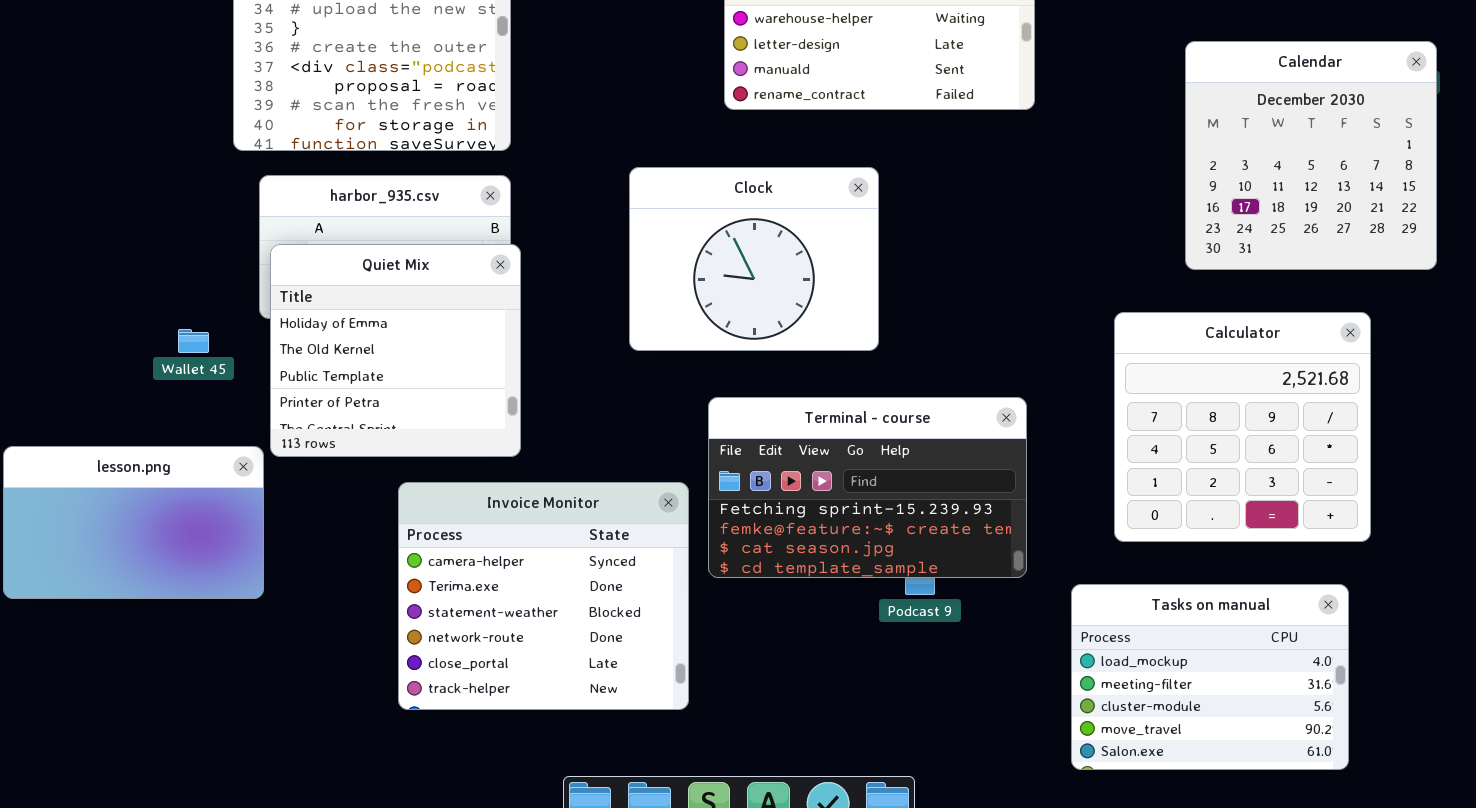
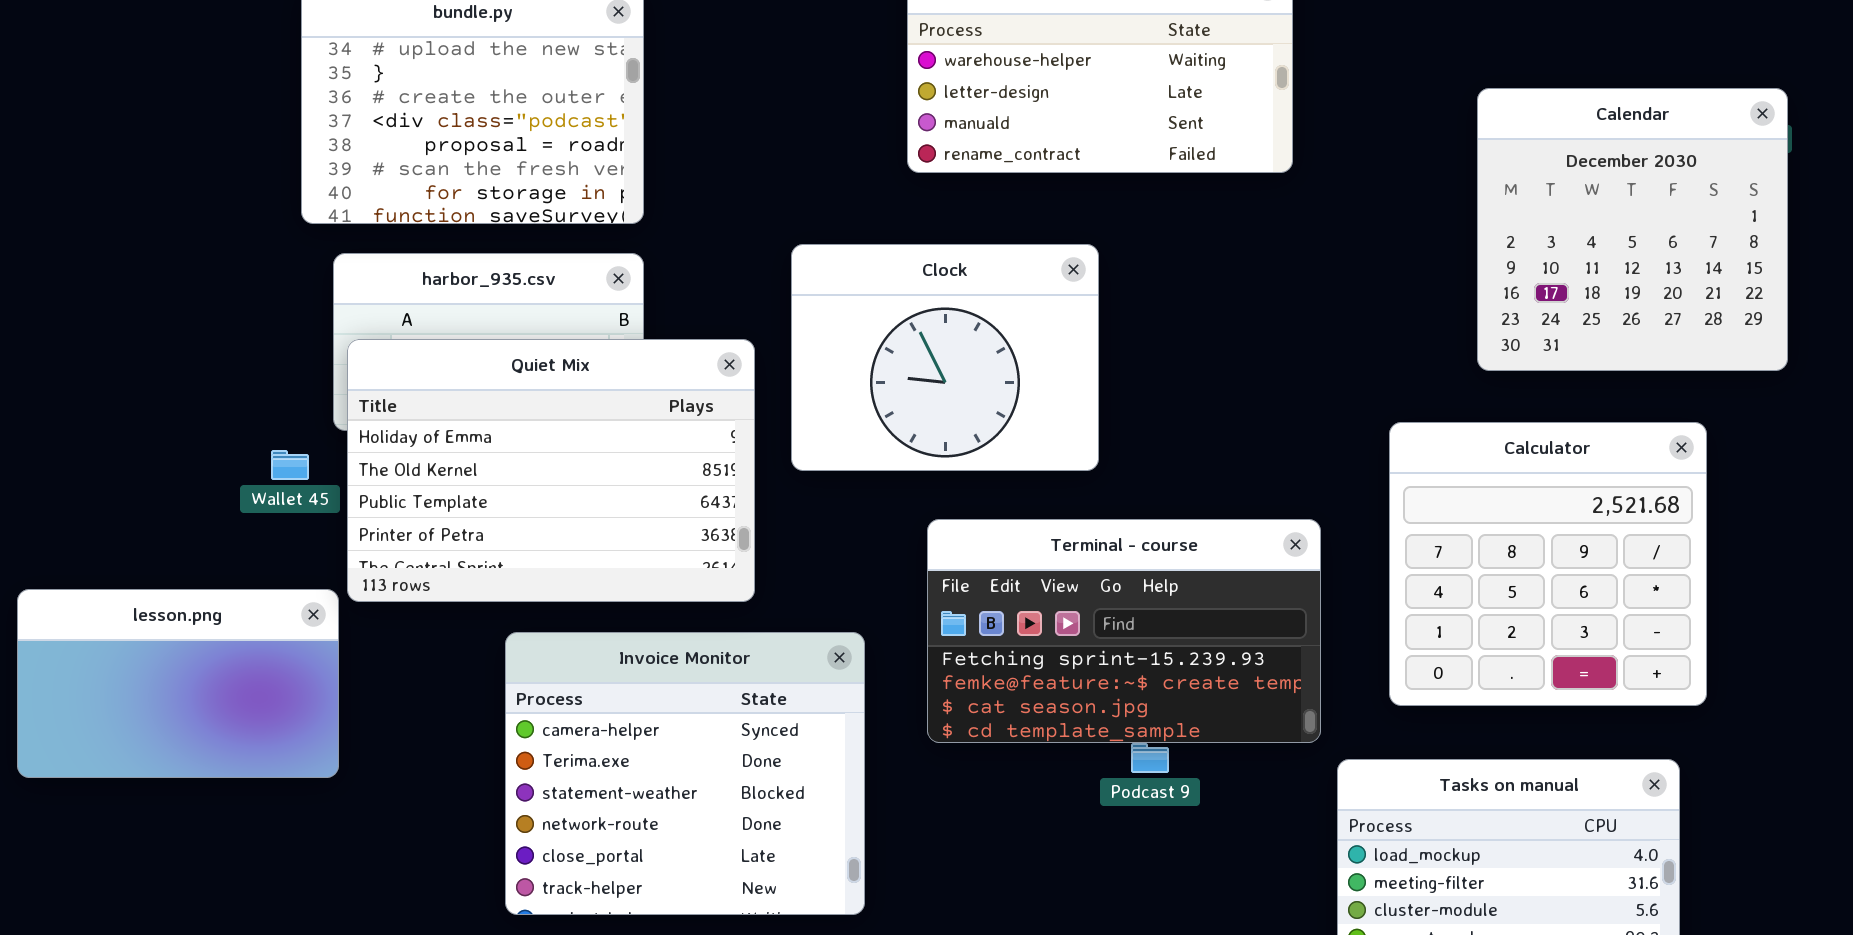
Quiet Mix: [270,244,521,457] -> [347,339,755,602], resized
Wallet 45: [178,329,209,353] -> [271,450,309,480], moved
Terminal - course: [708,397,1027,578] -> [927,519,1321,743], moved

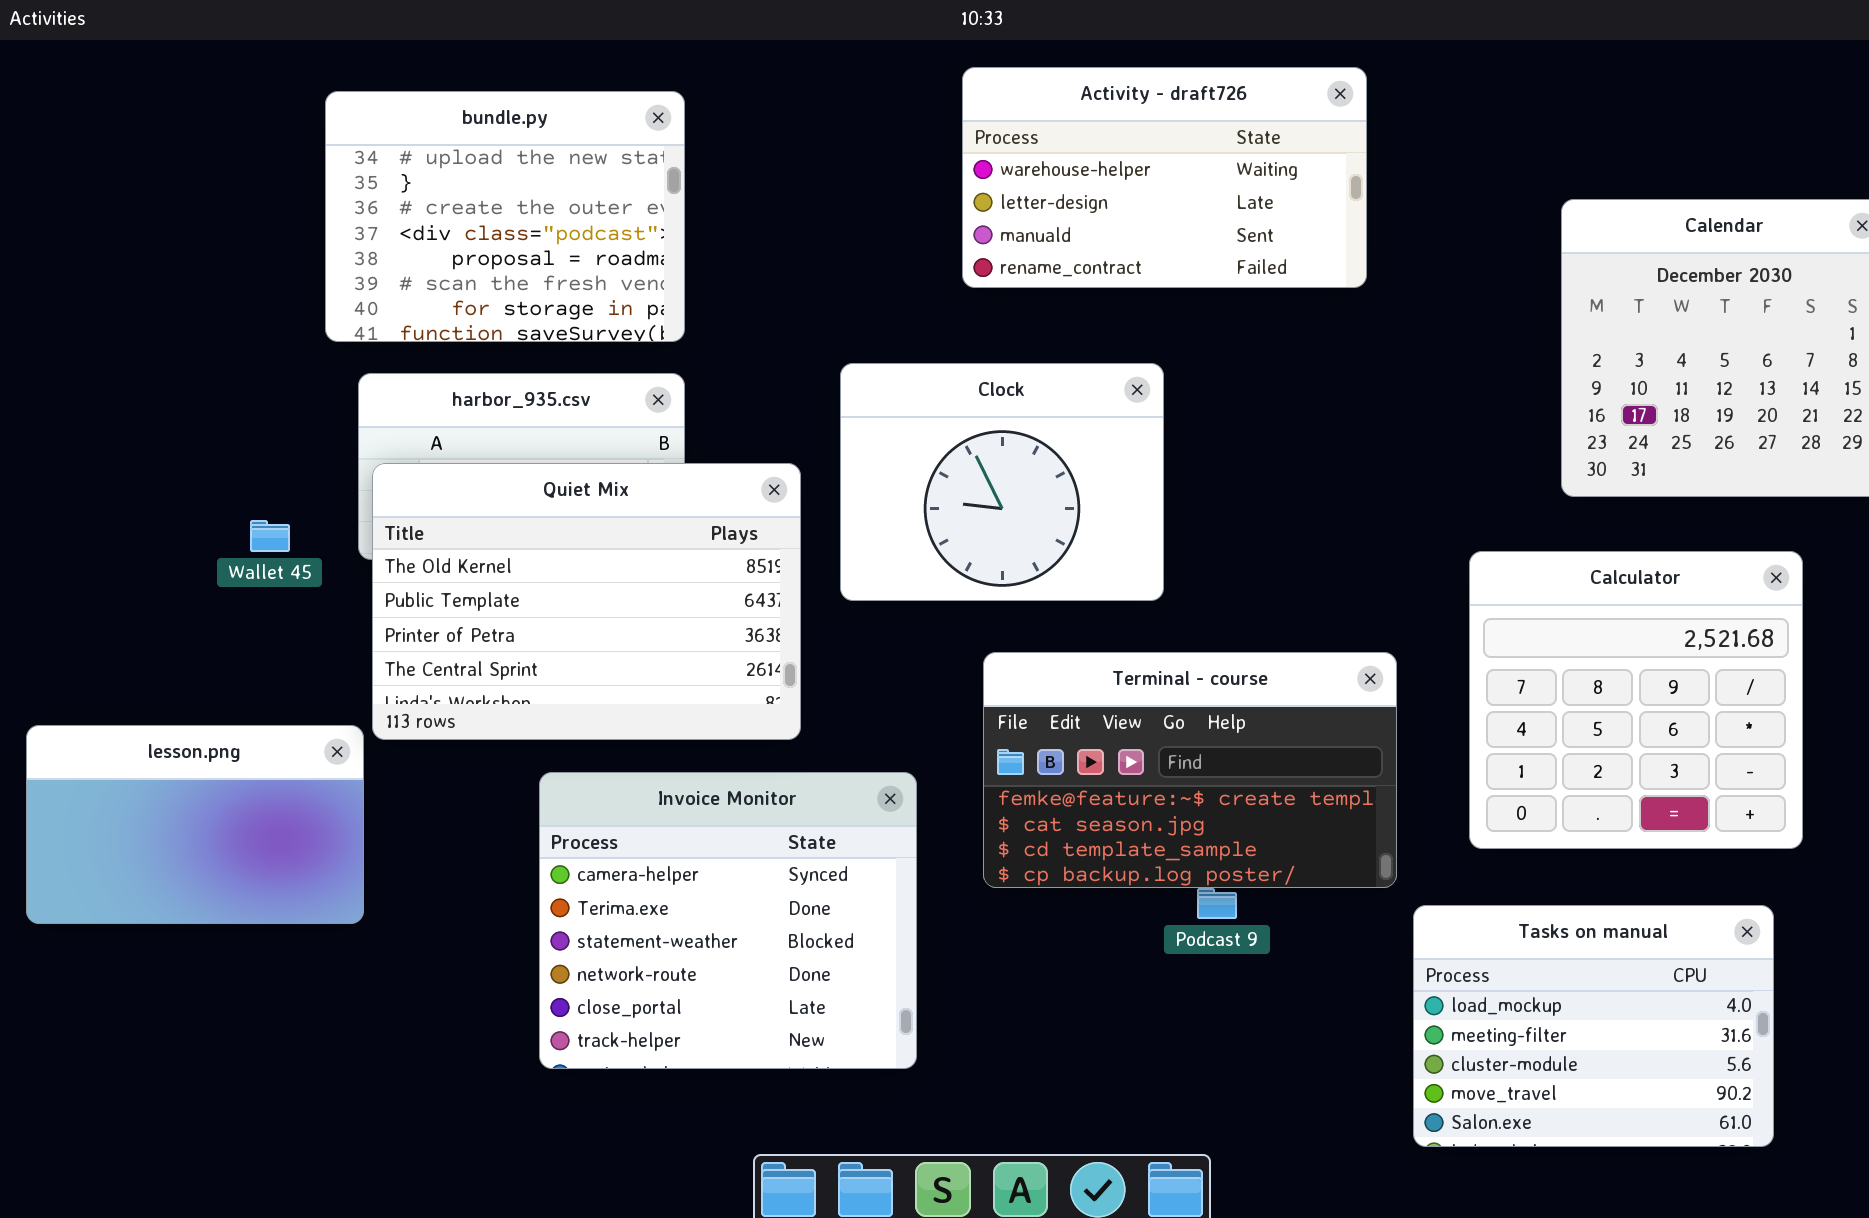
Quiet Mix: [347,339,755,602] -> [372,463,801,740], scrolled down 1 row
Wallet 45: [271,450,309,480] -> [250,520,290,552], moved
Terminal - course: [927,519,1321,743] -> [983,652,1397,888], scrolled down 1 row

